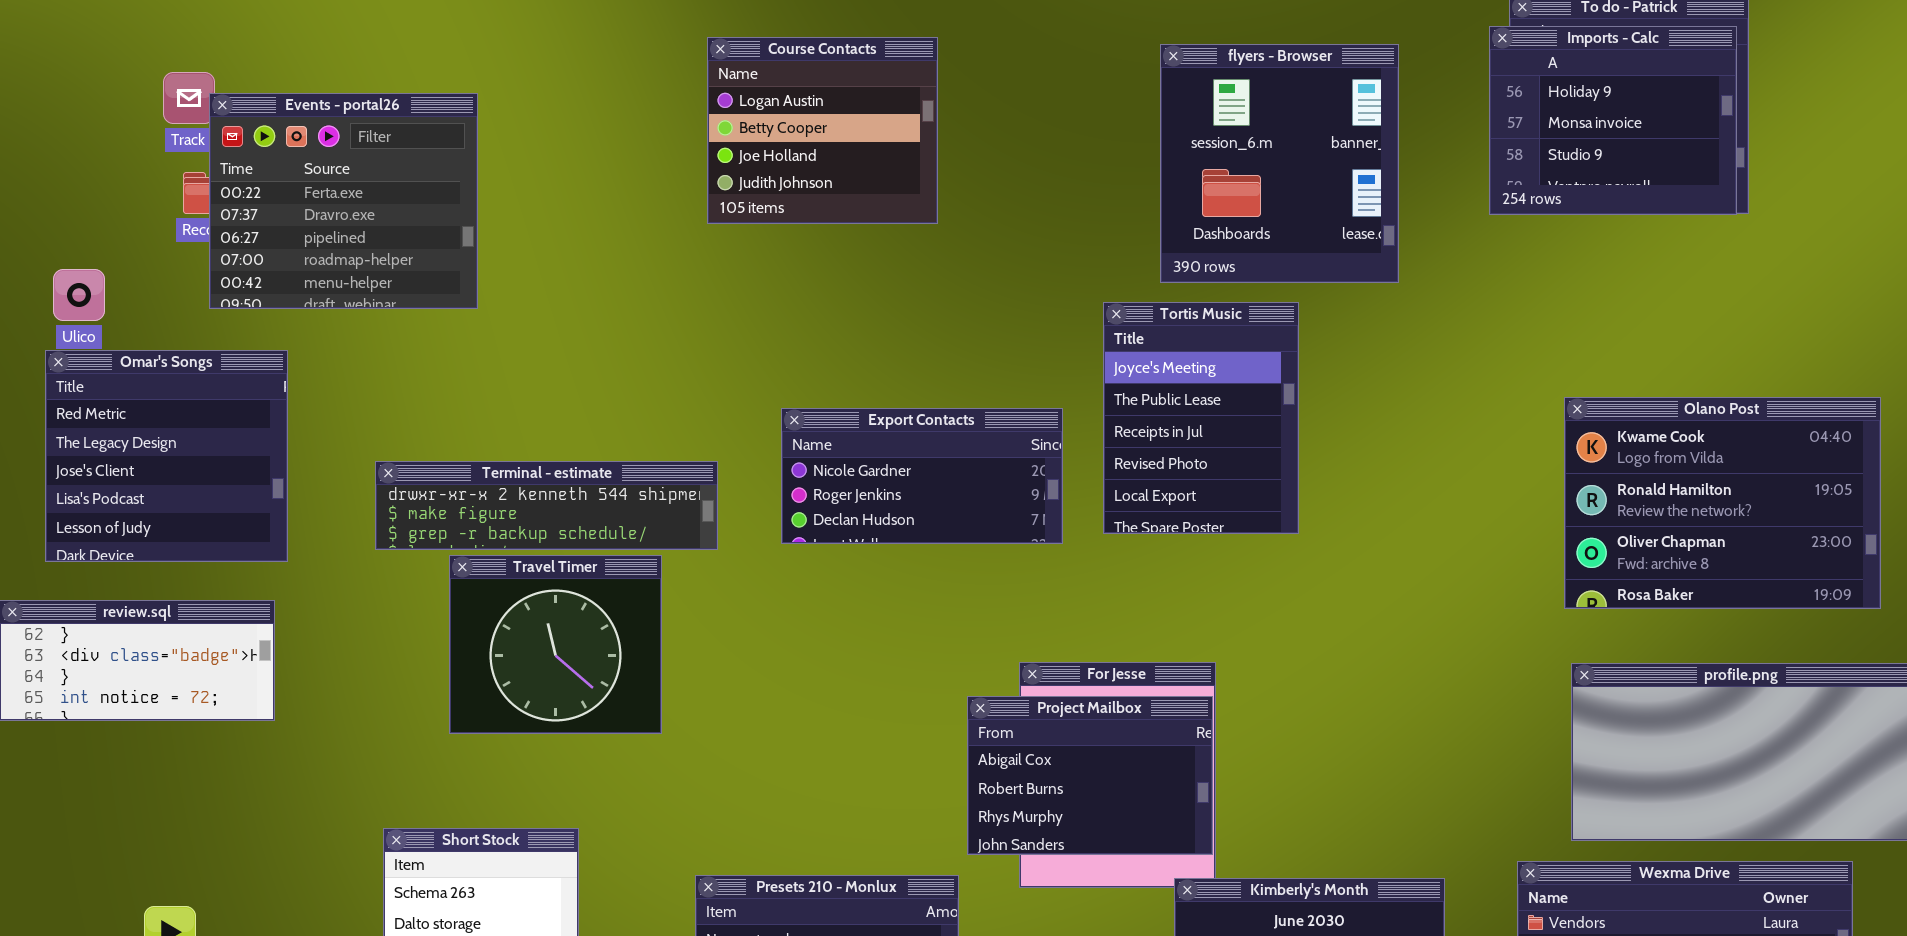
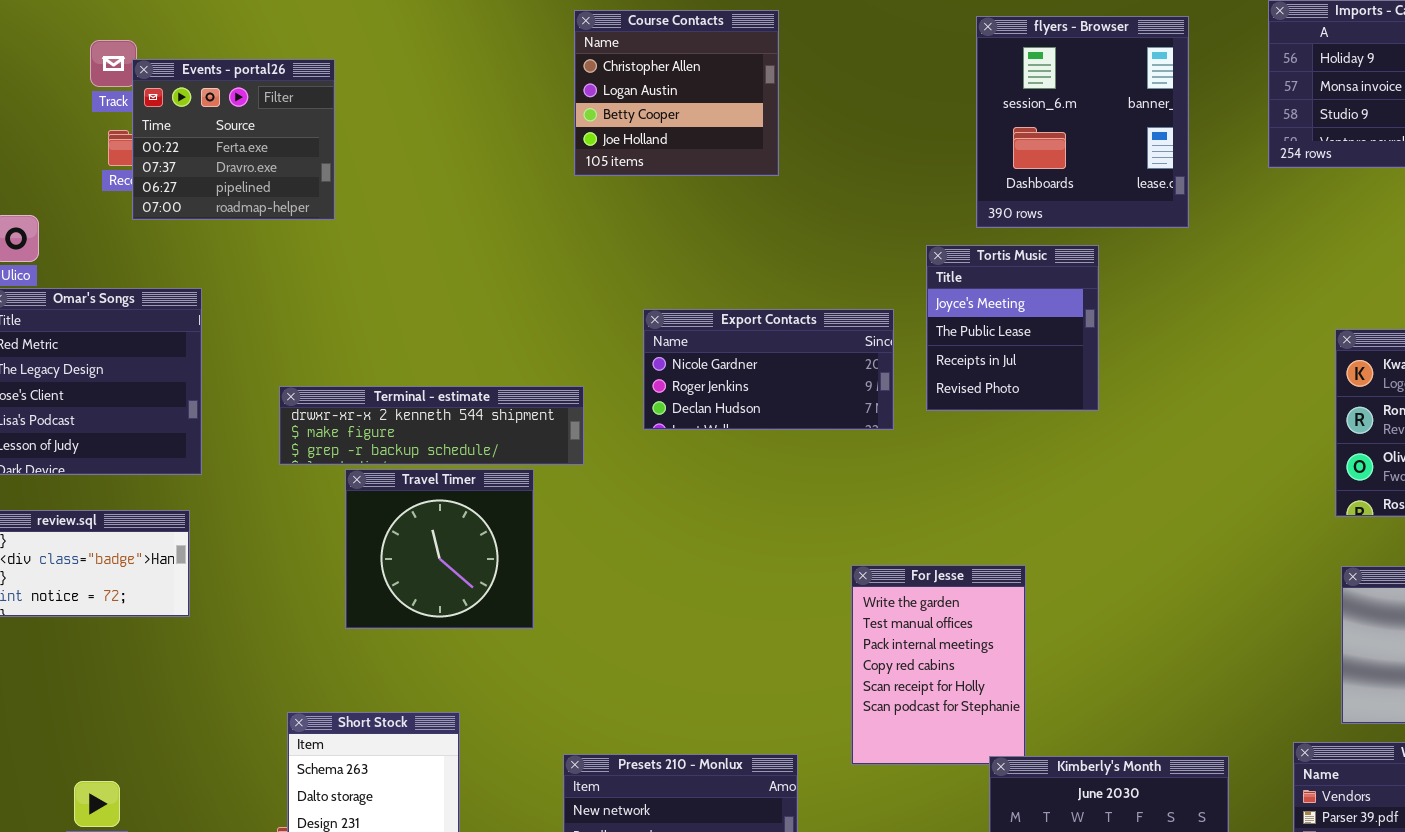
Course Contacts: [707,37,938,224] -> [574,10,779,176], scrolled up 1 row
Events - portal26: [209,93,478,309] -> [132,59,335,220], resized
Tortis Music: [1103,302,1299,534] -> [926,245,1099,411], resized
Export Contacts: [781,408,1063,544] -> [643,309,894,430], moved
Project Mailbox: [967,696,1213,855] -> none, closed

